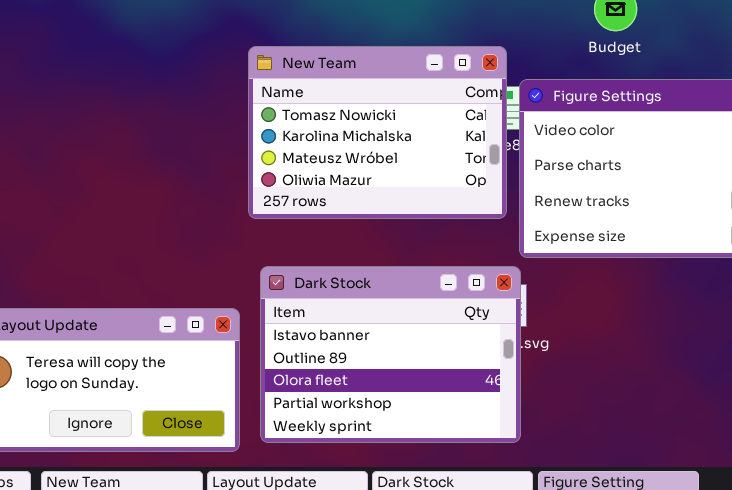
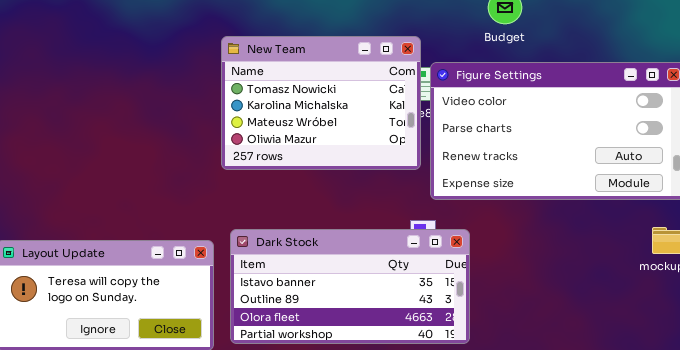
Dark Stock: [260,266,521,443] -> [230,229,470,344], resized

